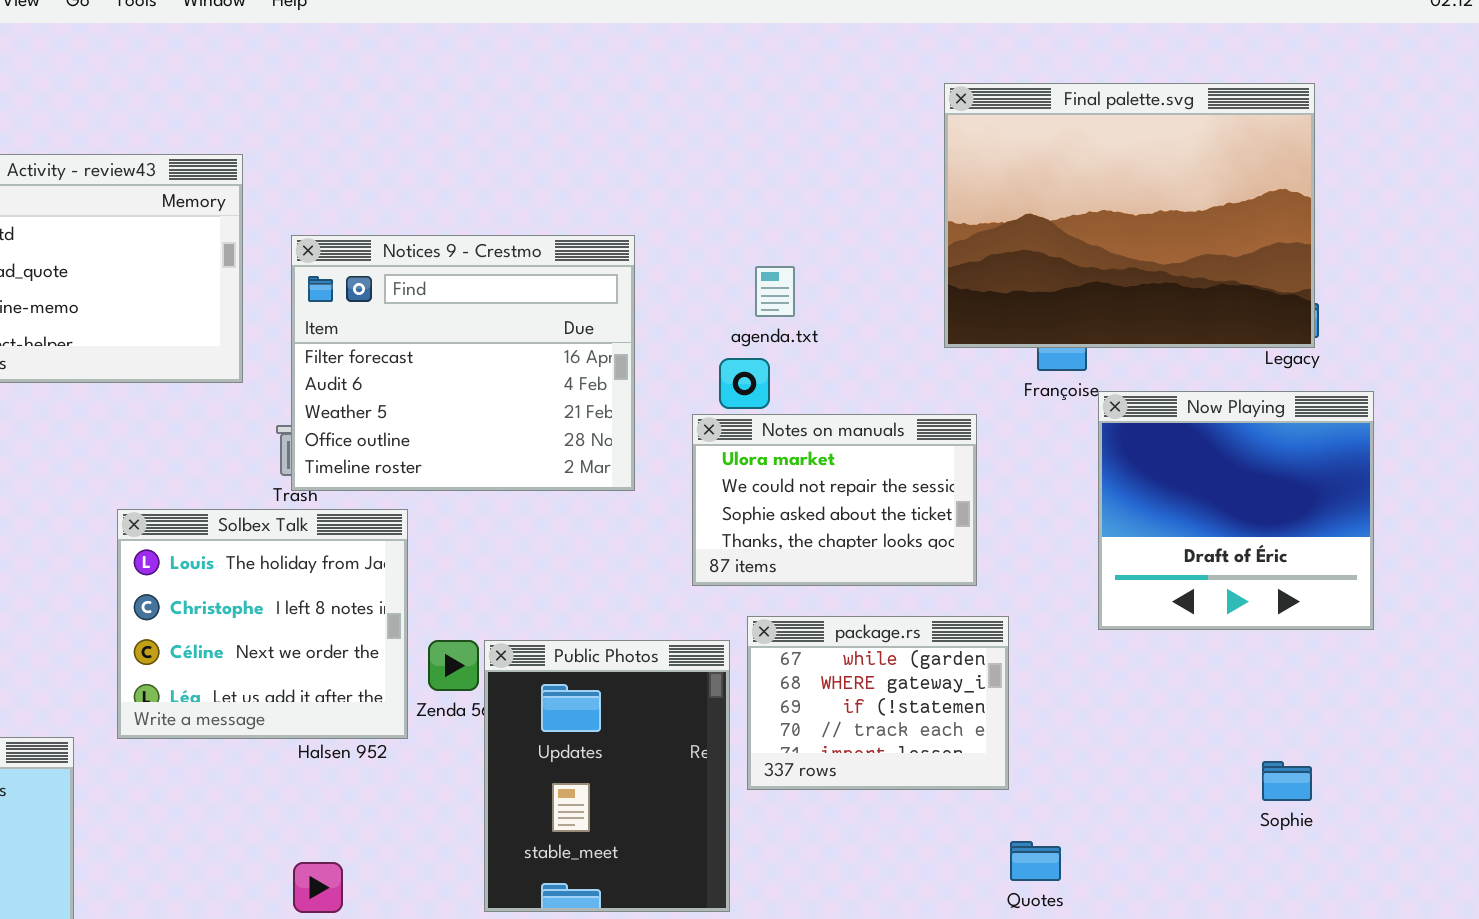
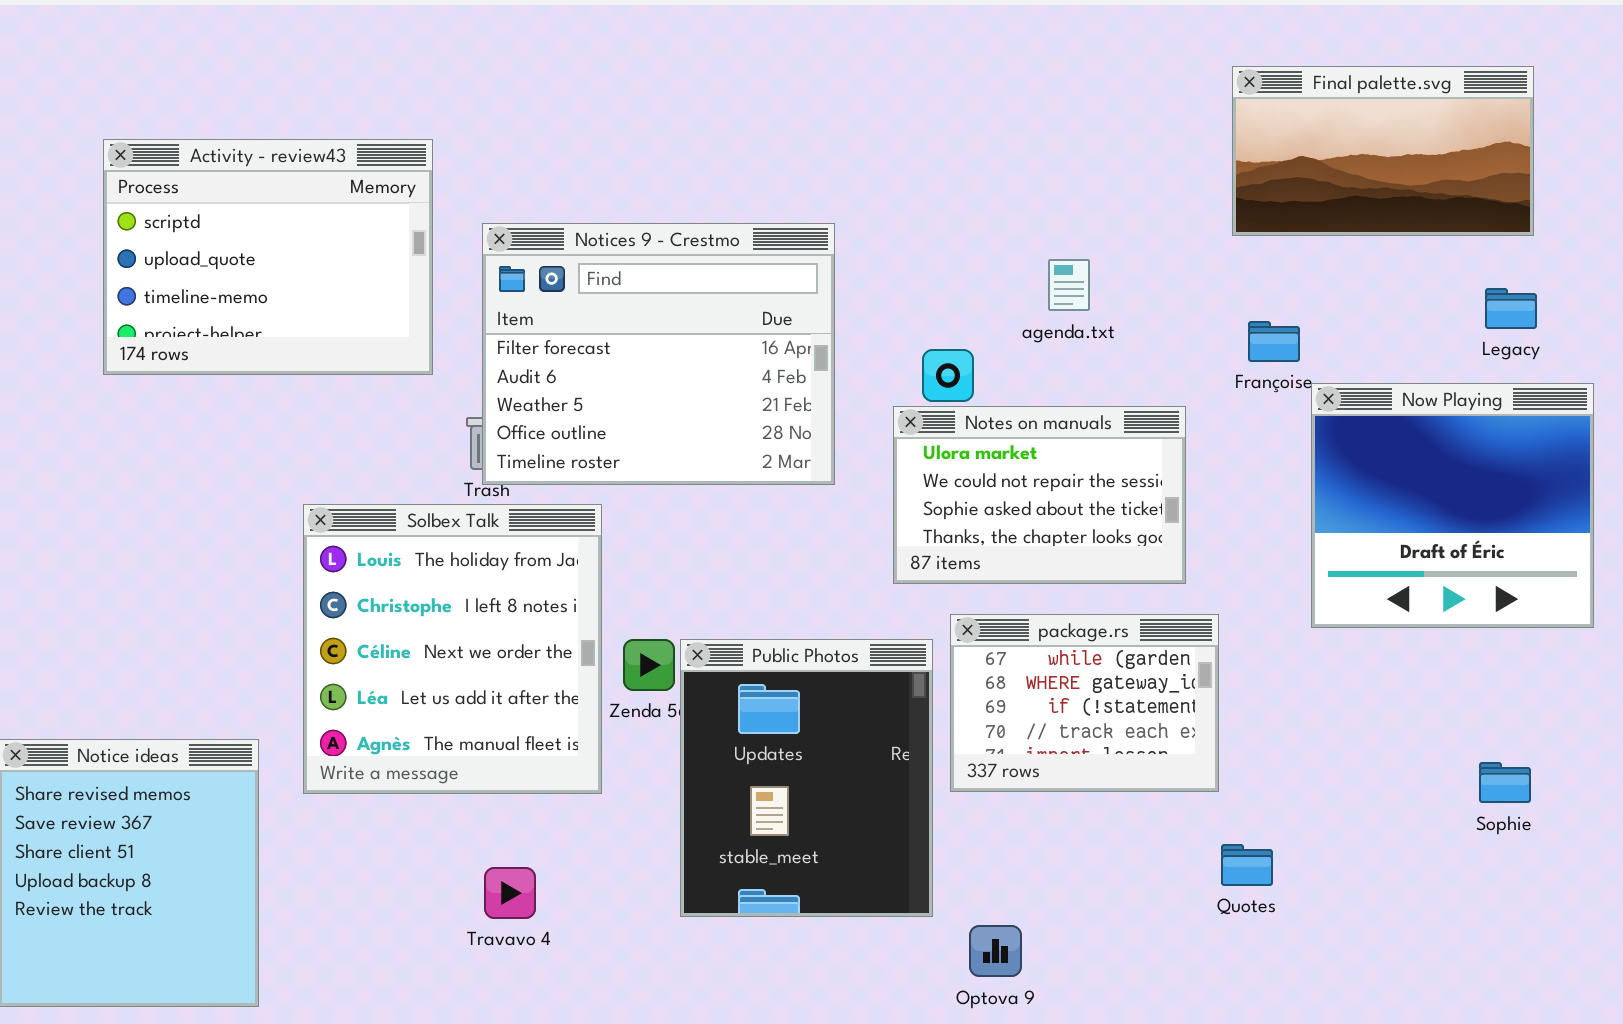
Final palette.svg: [944,83,1315,348] -> [1232,66,1534,236], resized
agenda.txt: [755,266,795,317] -> [1048,259,1090,311], moved
Solbex Talk: [117,509,408,739] -> [303,504,602,794], resized

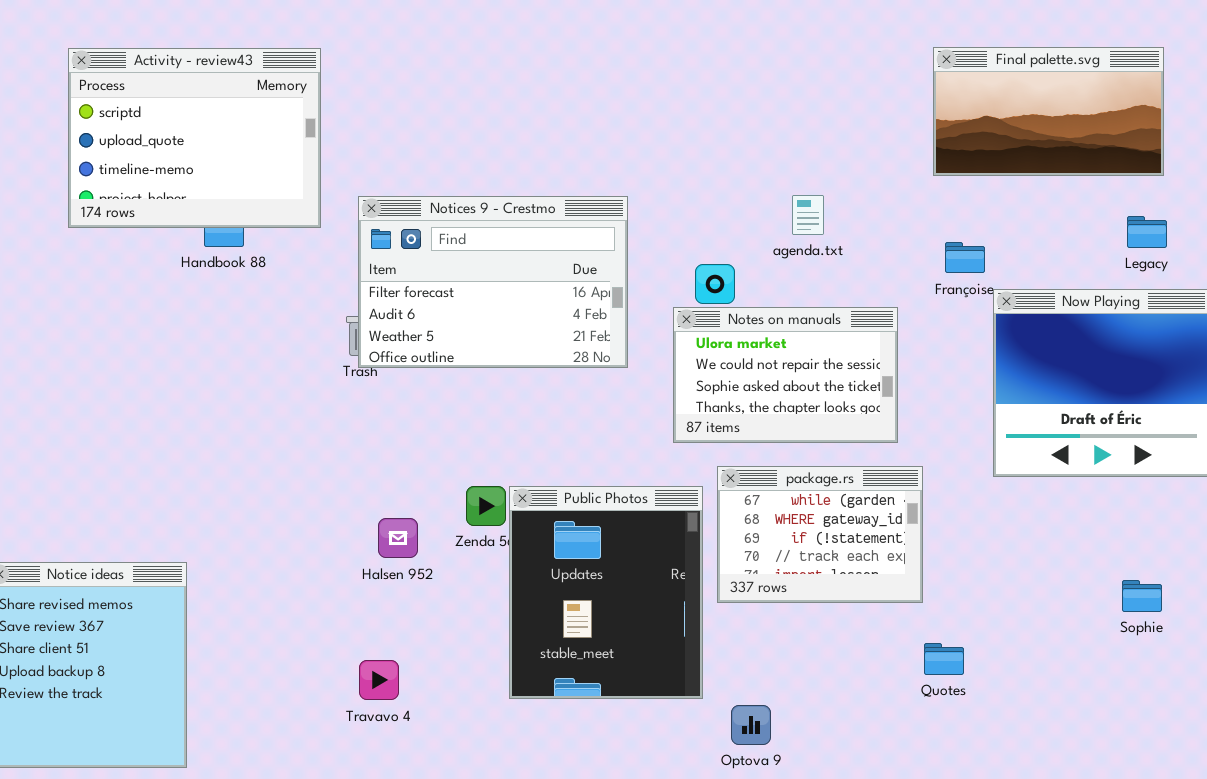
Activity - review43: [103,139,433,375] -> [68,48,321,228], moved
Notices 9 - Crestmo: [482,223,835,485] -> [358,196,628,368], resized
Solbex Talk: [303,504,602,794] -> none, closed

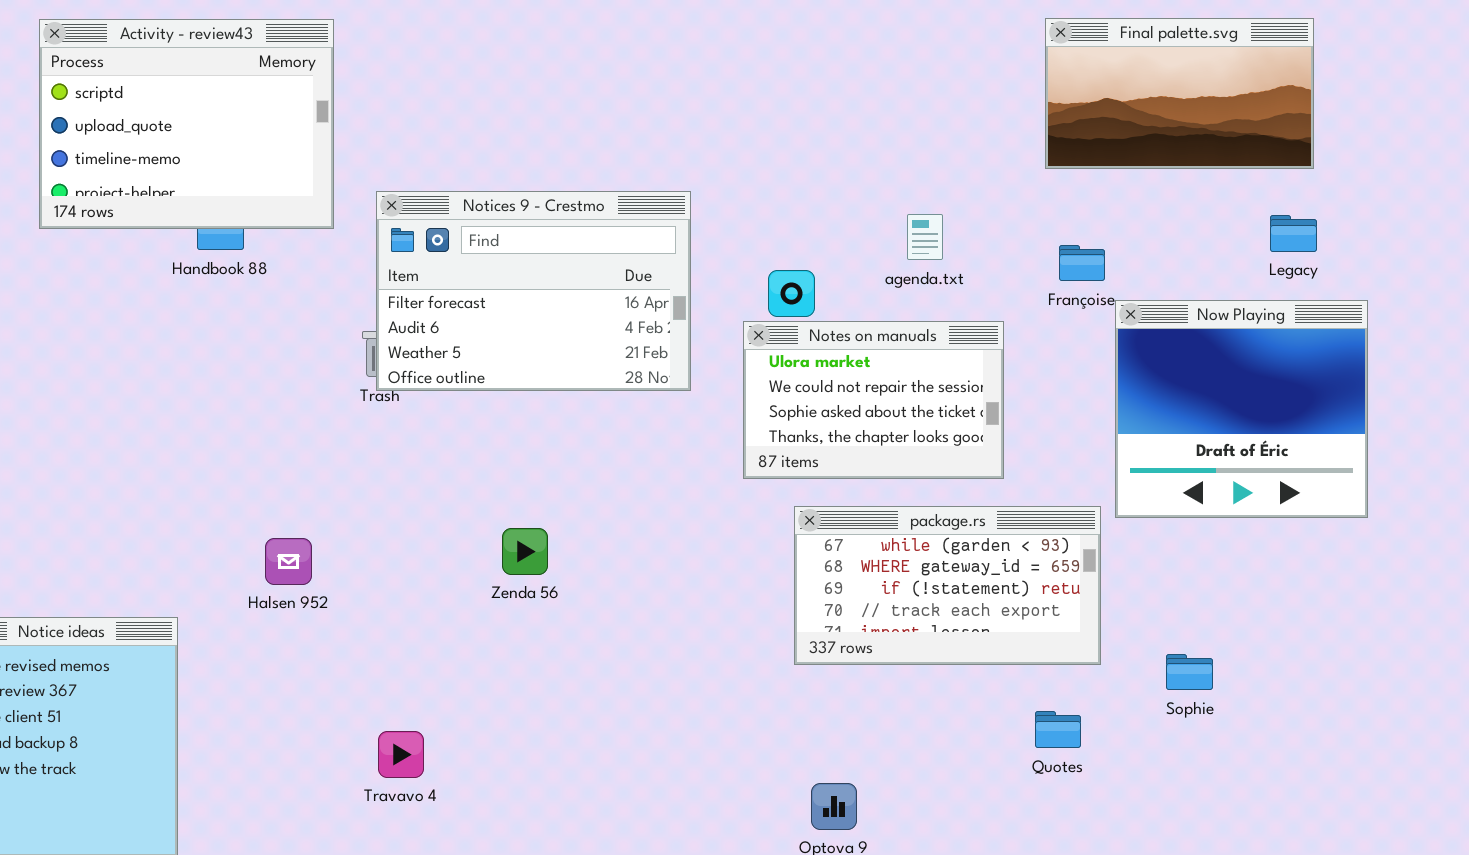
agenda.txt: [792,195,824,235] -> [907,214,943,260], moved
package.rs: [717,466,923,603] -> [794,506,1101,665], resized
Public Photos: [509,486,703,699] -> none, closed
Halsen 952: [378,518,418,558] -> [265,538,312,585], moved
Sophie: [1122,580,1162,612] -> [1166,654,1213,690], moved

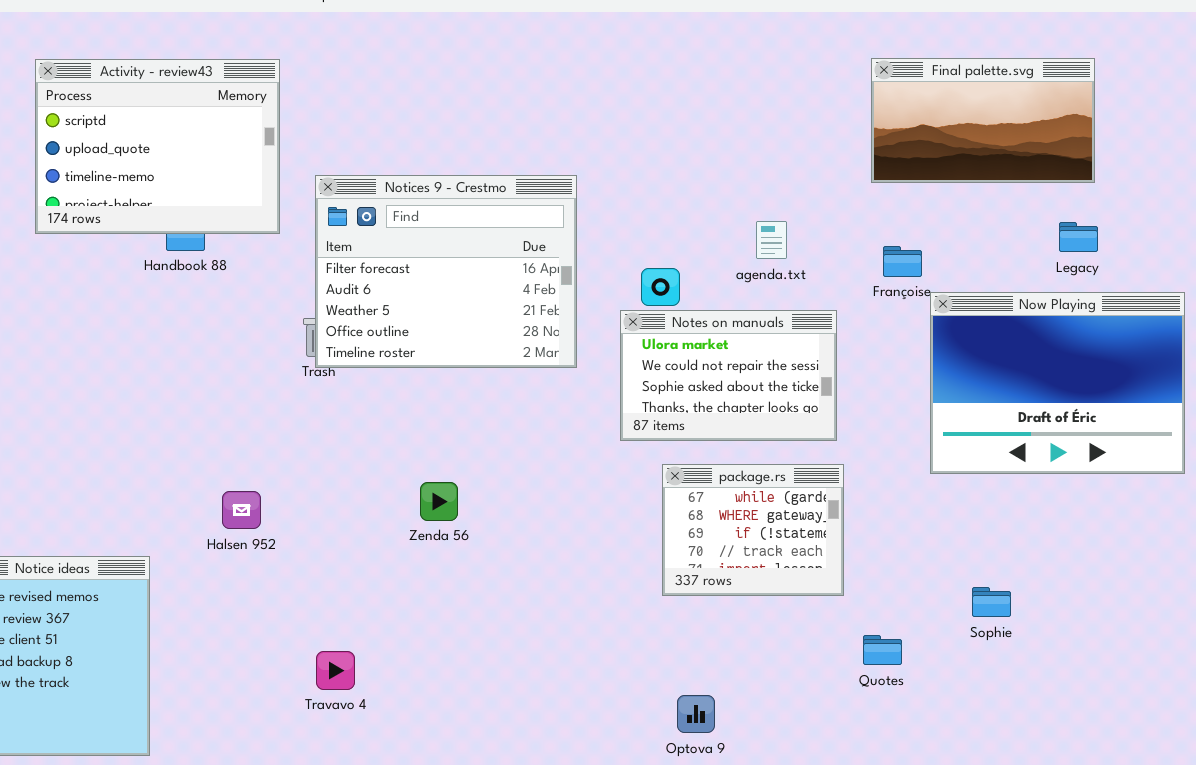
Notices 9 - Crestmo: [376,191,691,391] -> [315,175,577,368], resized
Now Playing: [1115,300,1368,518] -> [930,292,1185,474], resized
package.rs: [794,506,1101,665] -> [662,464,844,596], resized

